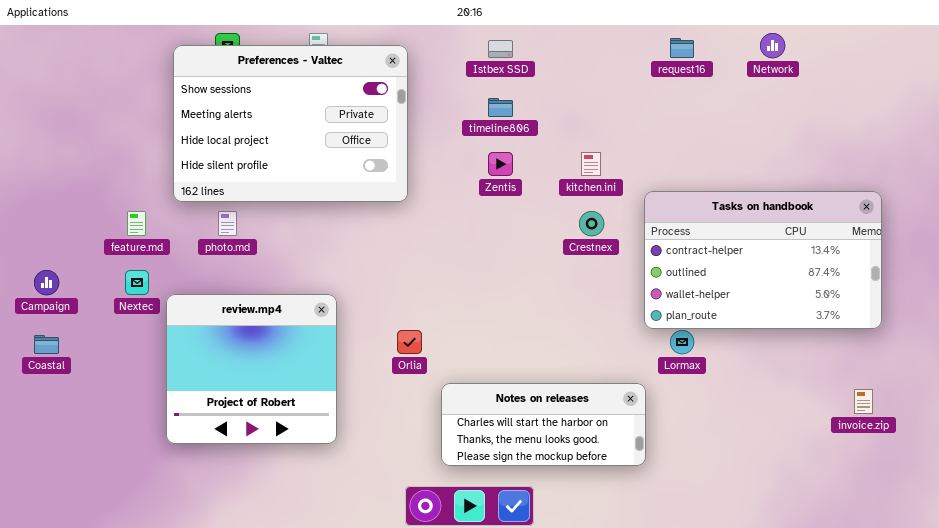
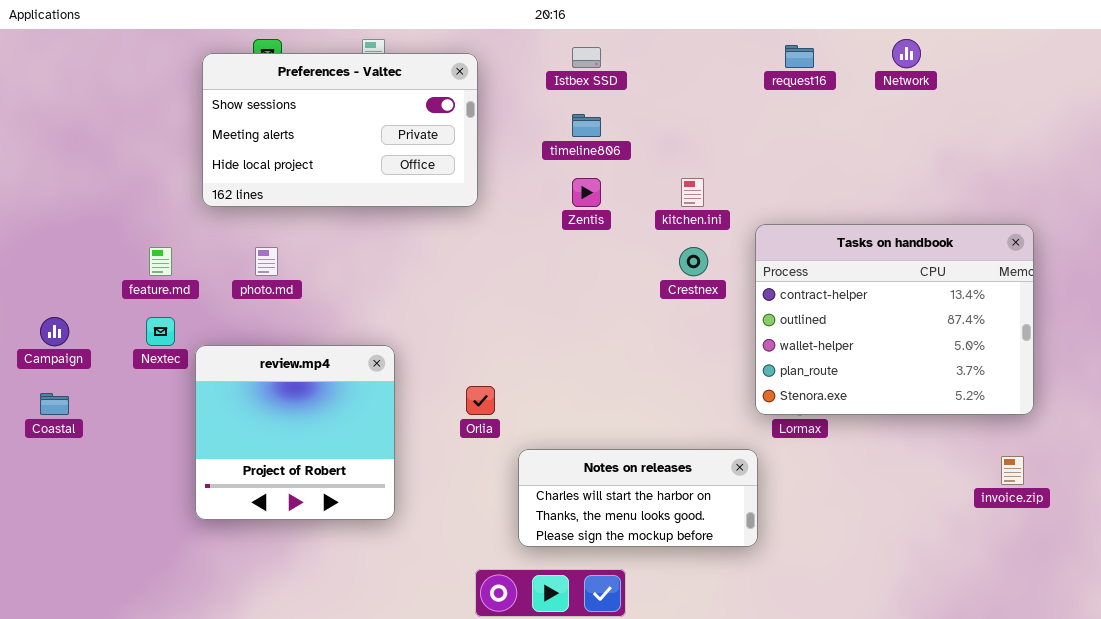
Preferences - Valtec: [173,45,408,202] -> [202,53,478,207], resized
Tasks on handbook: [644,191,882,329] -> [755,224,1034,415], resized

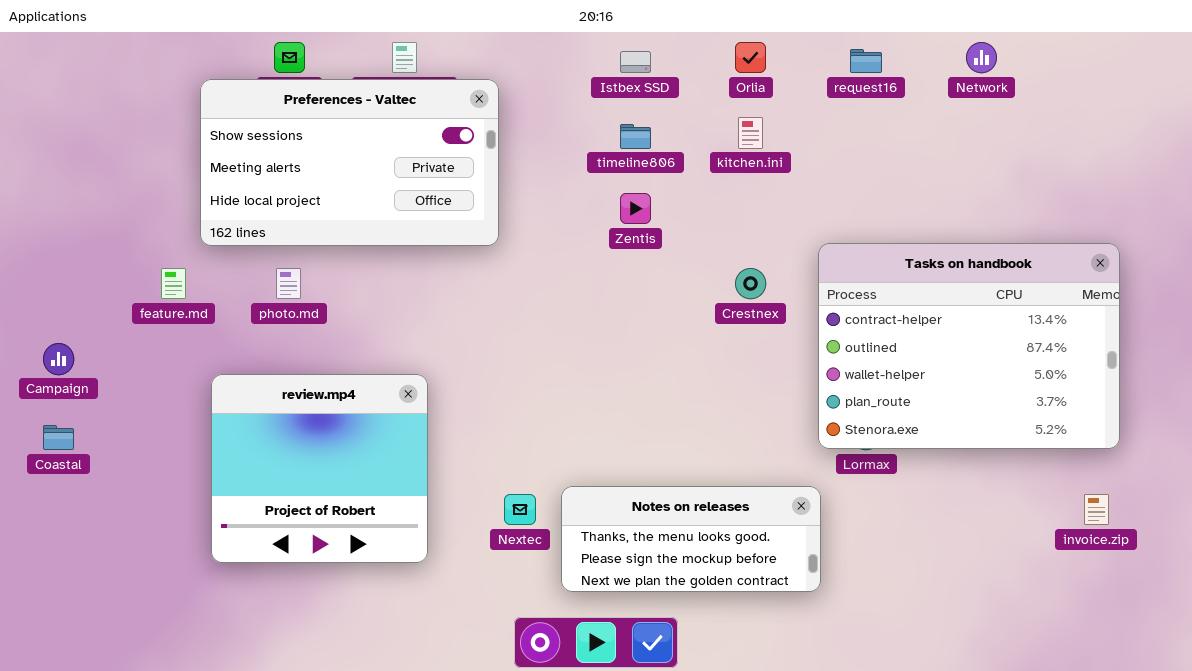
Preferences - Valtec: [202,53,478,207] -> [200,79,499,246], moved
kitchen.ini: [681,178,704,207] -> [738,117,763,149], moved
Nextec: [146,317,175,346] -> [504,494,536,525], moved
Orlia: [466,386,495,415] -> [735,42,766,73], moved
Notes on releases: [518,449,758,547] -> [561,486,821,592], scrolled down 1 row

